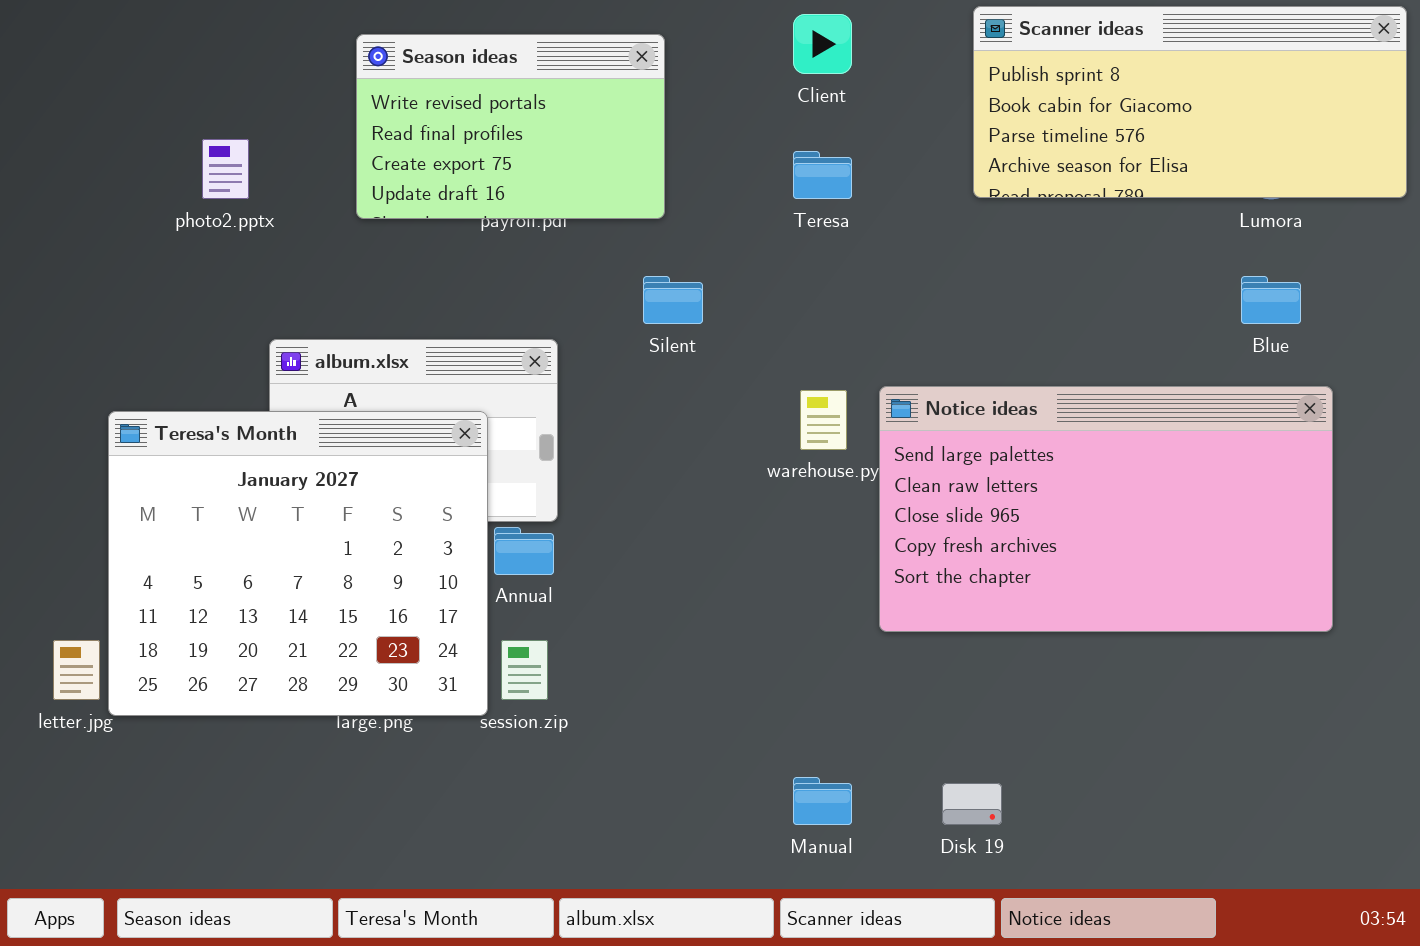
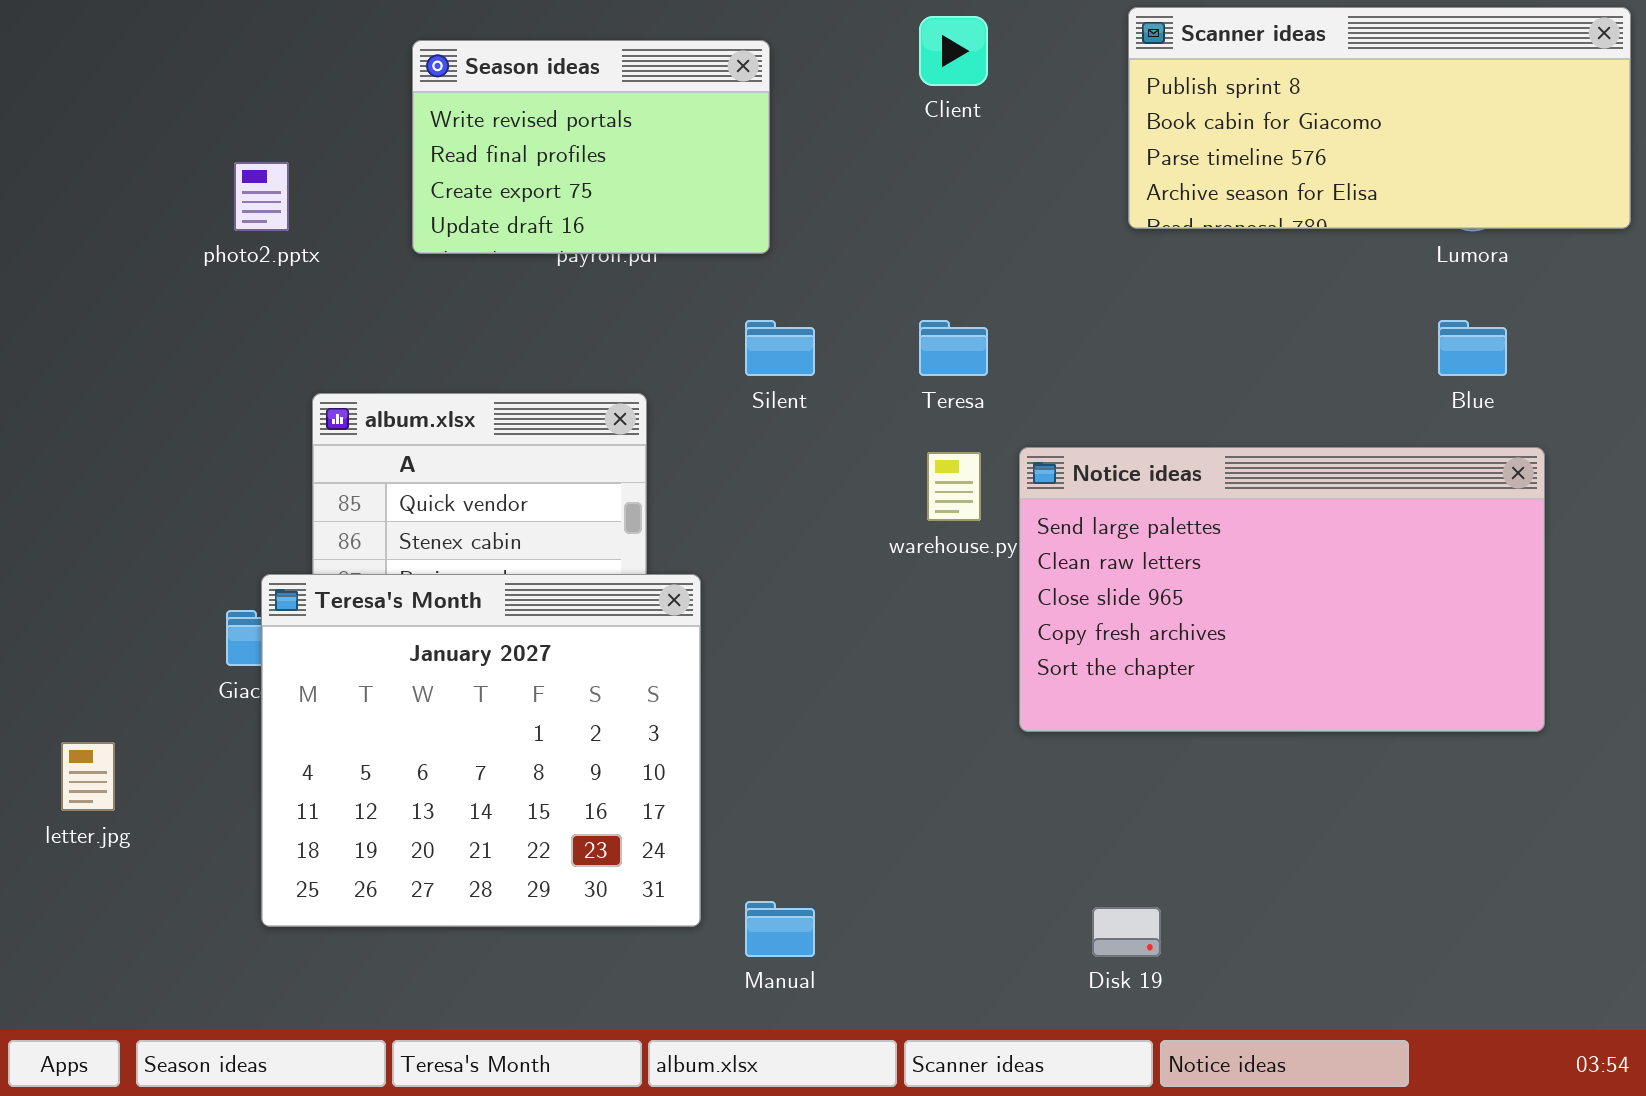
Teresa: [793,151,852,199] -> [919,320,988,376], moved
Teresa's Month: [108,411,488,716] -> [261,574,701,927], moved
Manual: [793,777,852,825] -> [745,901,815,957], moved

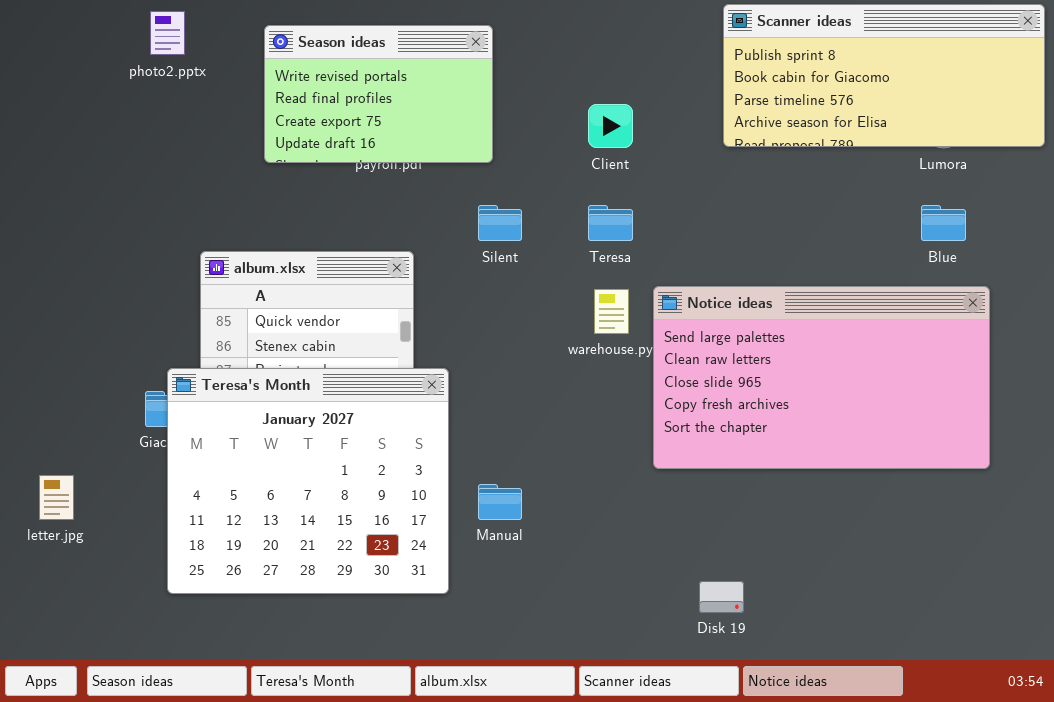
Client: [919,16,988,86] -> [588,104,633,148], moved
photo2.pptx: [234,162,289,231] -> [150,11,185,55], moved
Manual: [745,901,815,957] -> [478,484,522,520], moved

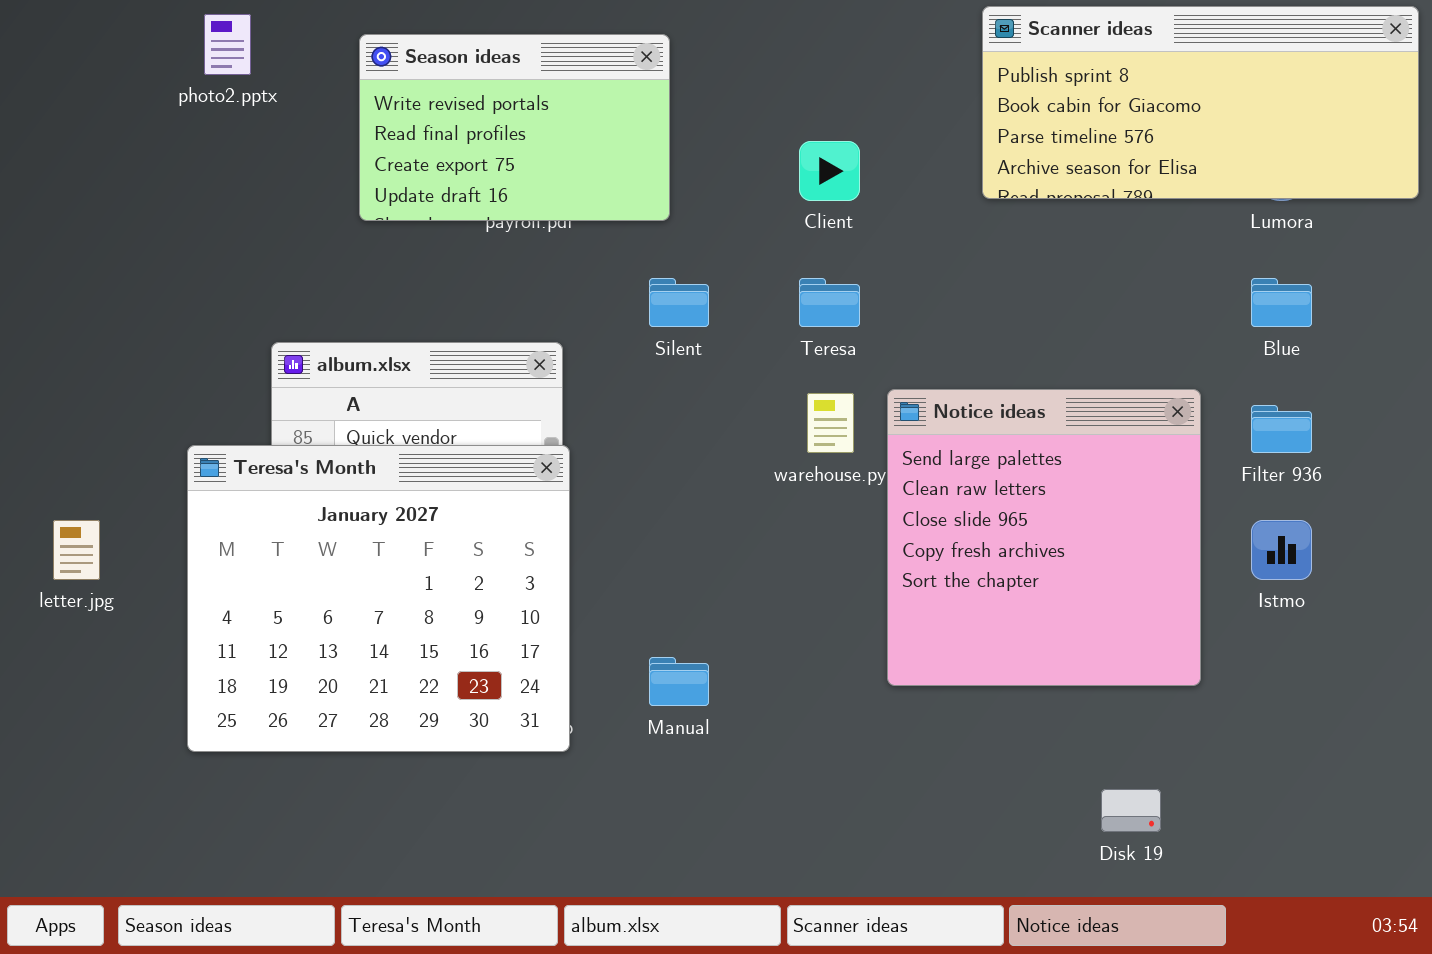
Notice ideas: [653,286,990,469] -> [887,389,1201,686], resized
Teresa's Month: [167,368,449,594] -> [187,445,570,752], moved
letter.jpg: [39,475,74,520] -> [53,520,100,580], moved
Disk 19: [699,581,744,613] -> [1101,789,1161,832], moved

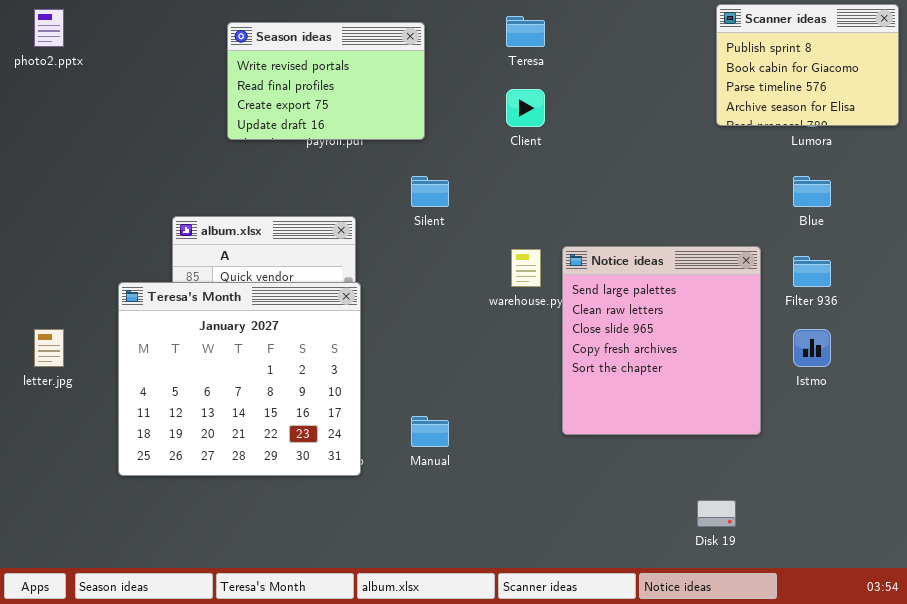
Scanner ideas: [982,6,1419,199] -> [716,4,899,126], resized
photo2.pptx: [204,14,251,75] -> [34,9,64,47], moved
Teresa: [799,278,860,327] -> [506,16,545,47], moved

